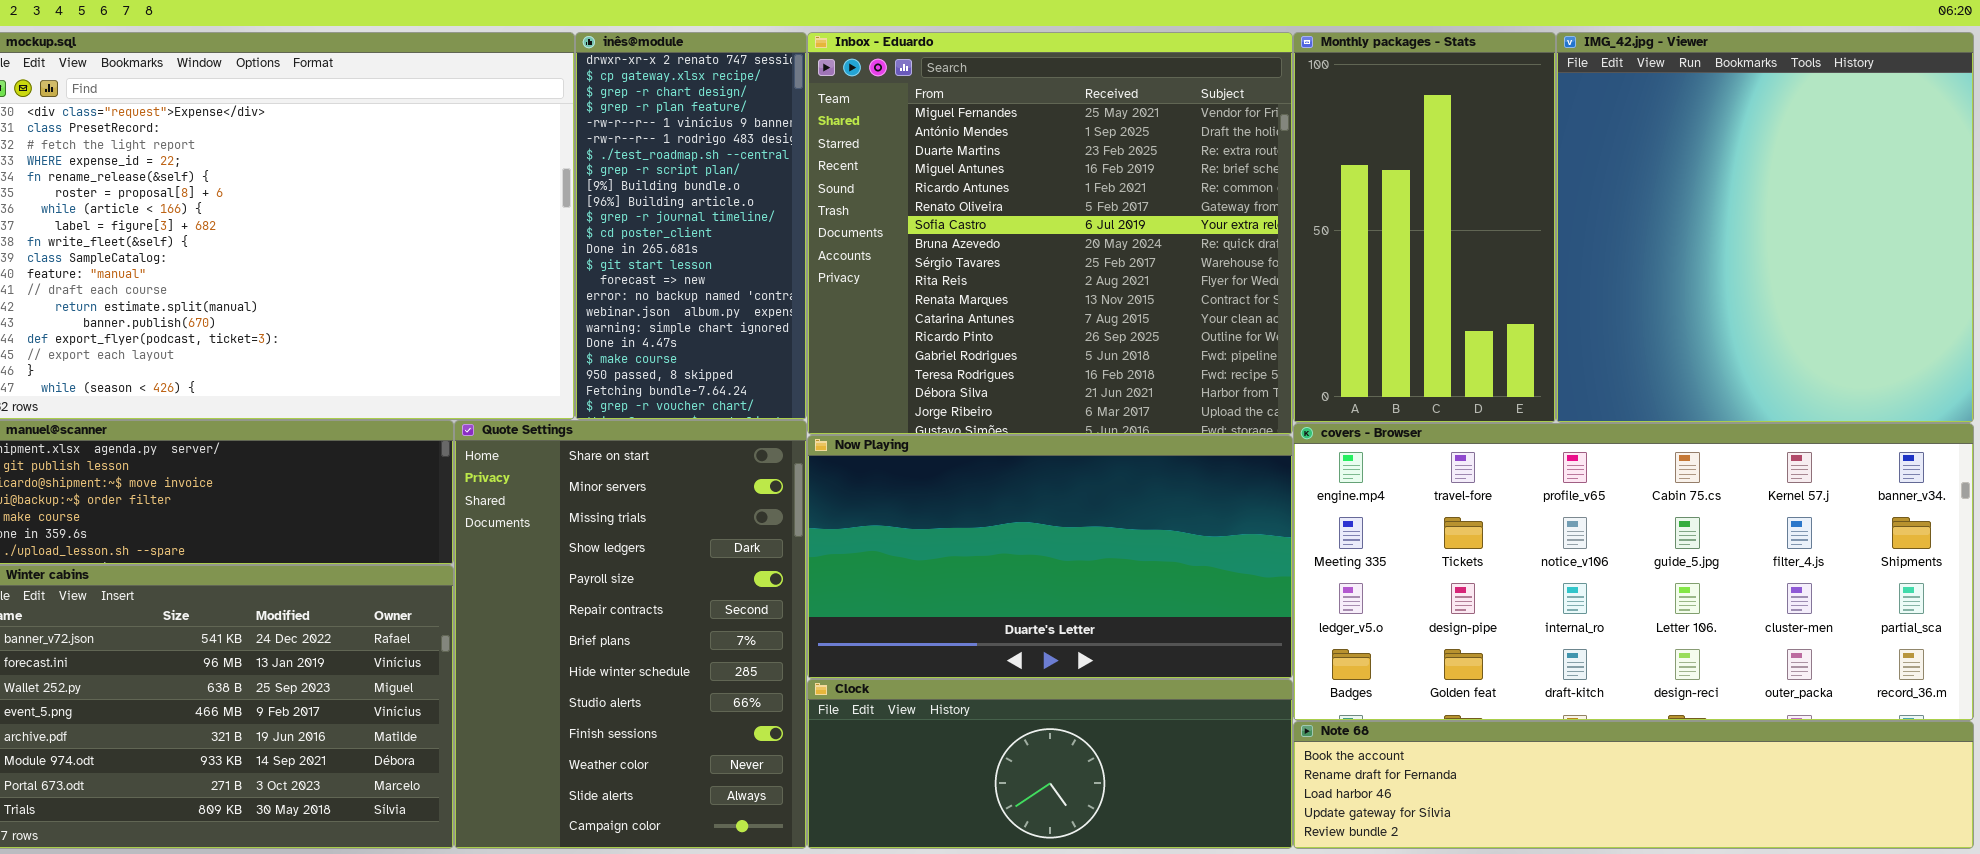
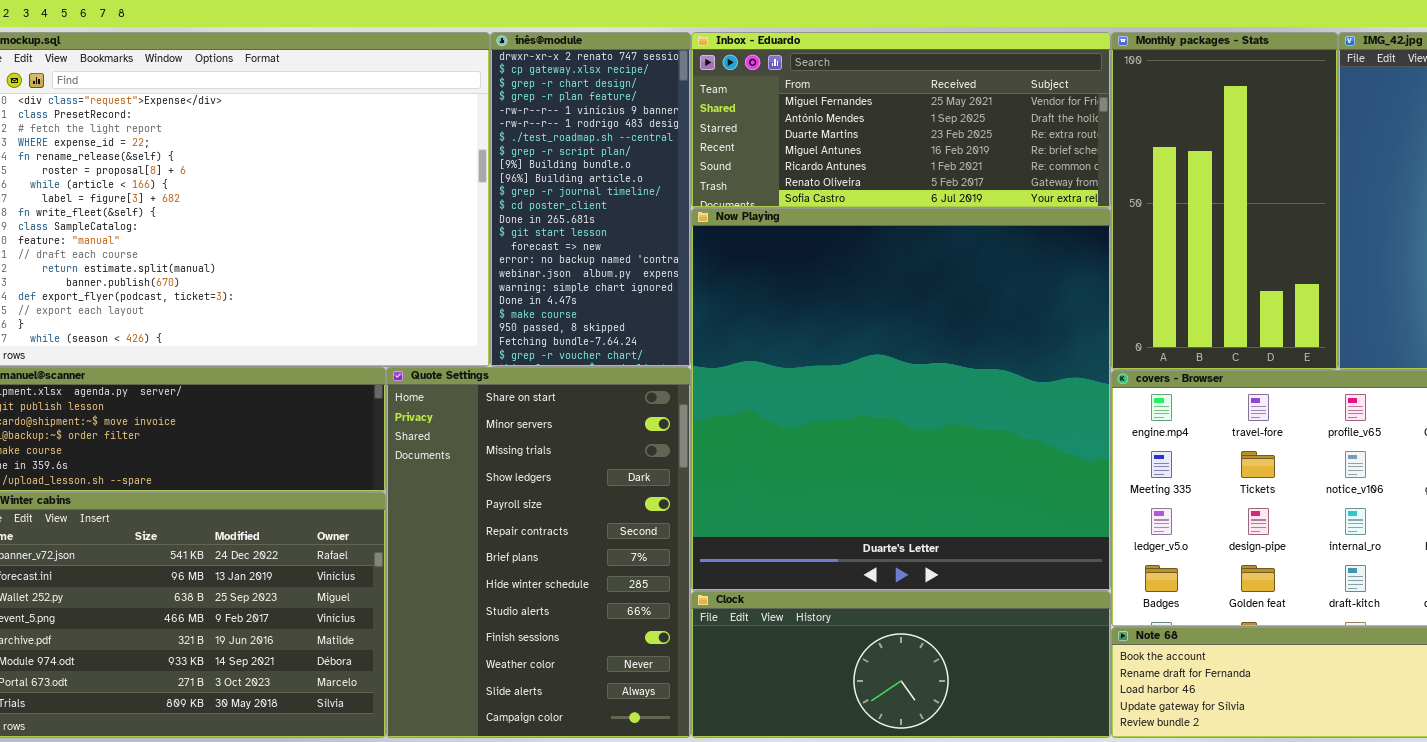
Inbox - Eduardo: [807,32,1293,435] -> [691,32,1111,208], resized
Now Playing: [807,435,1293,679] -> [691,208,1111,591], resized

